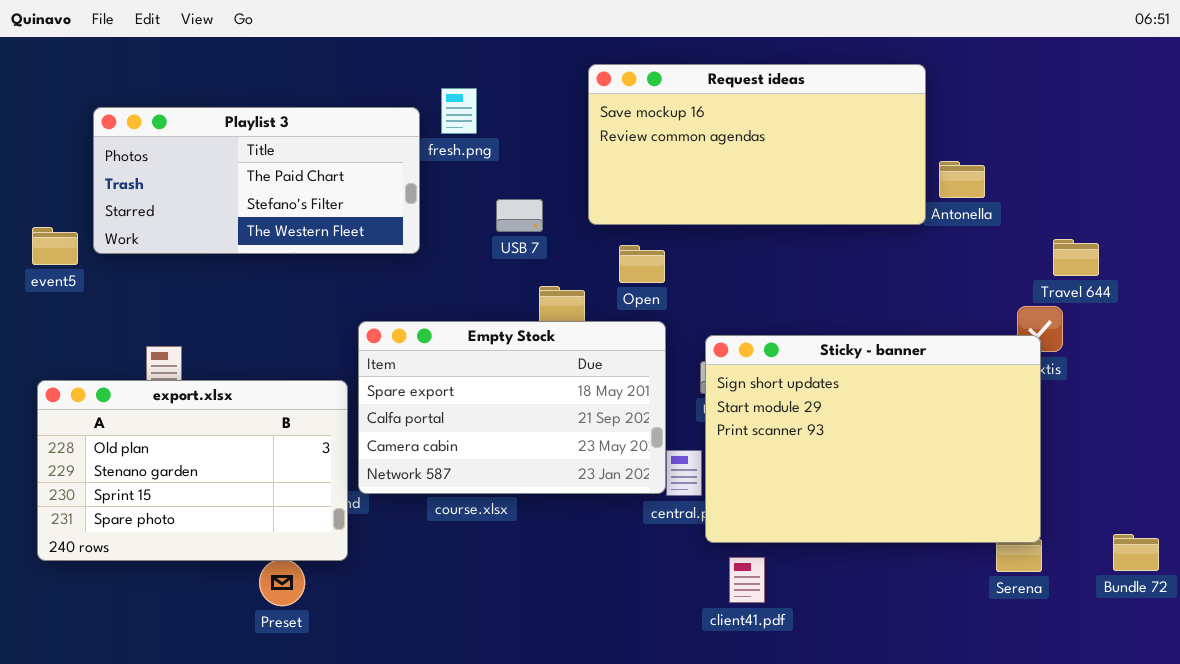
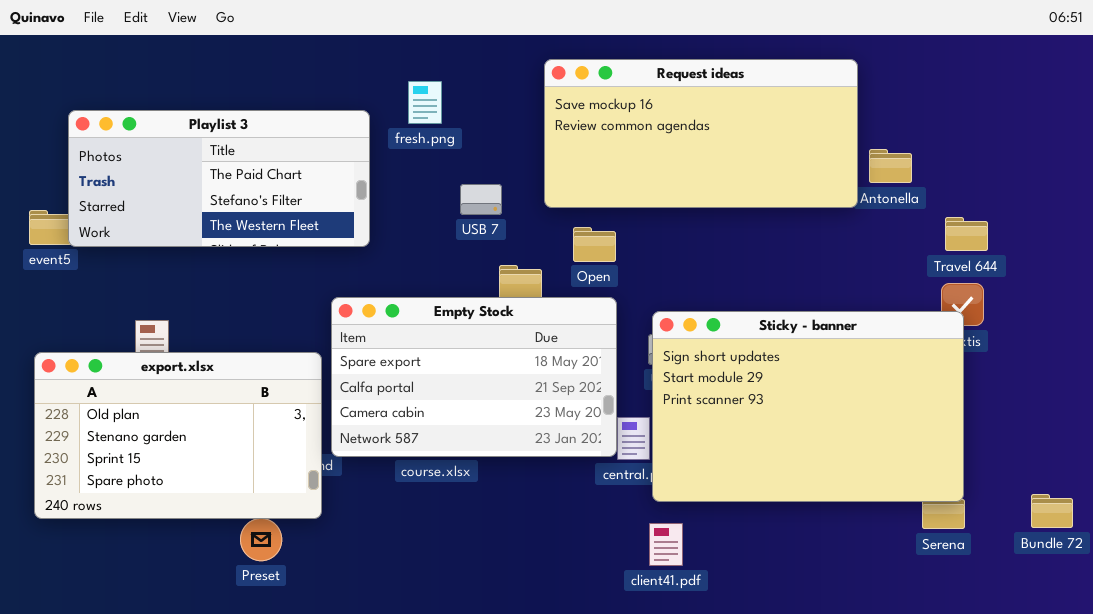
Playlist 3: [93,107,420,254] -> [68,110,370,247], moved
Travel 644: [1053,239,1099,276] -> [945,217,988,251], moved
client41.pdf: [729,557,765,603] -> [649,523,683,566], moved

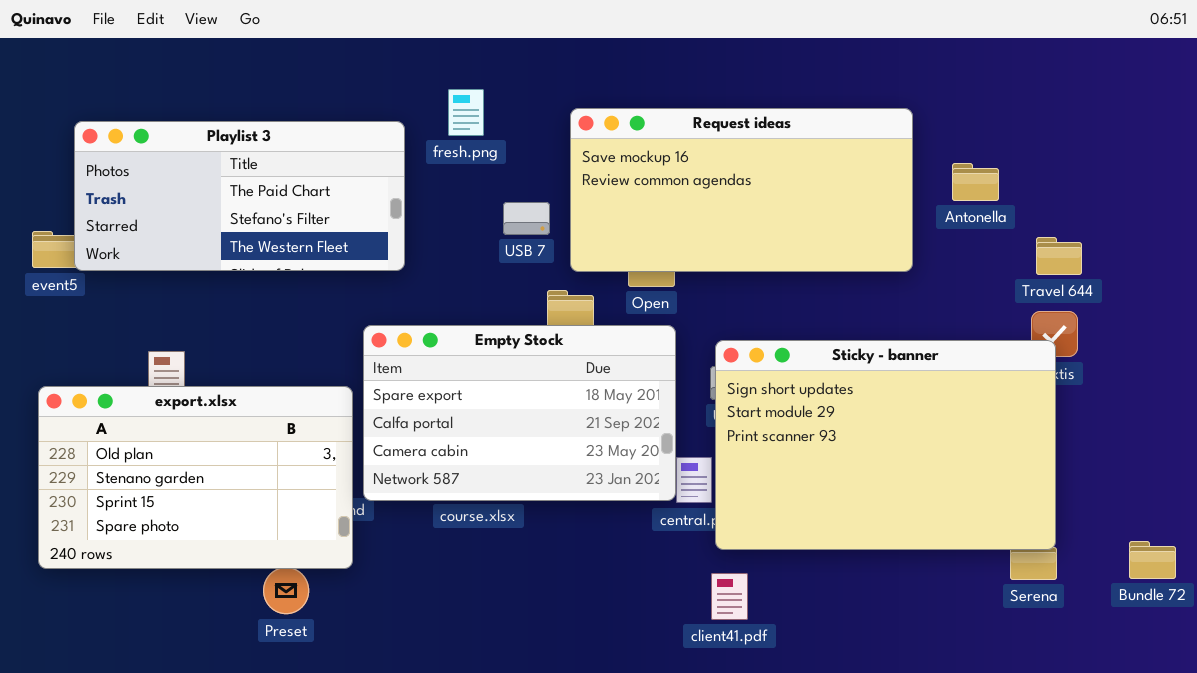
Request ideas: [544,59,858,208] -> [570,108,913,272], moved

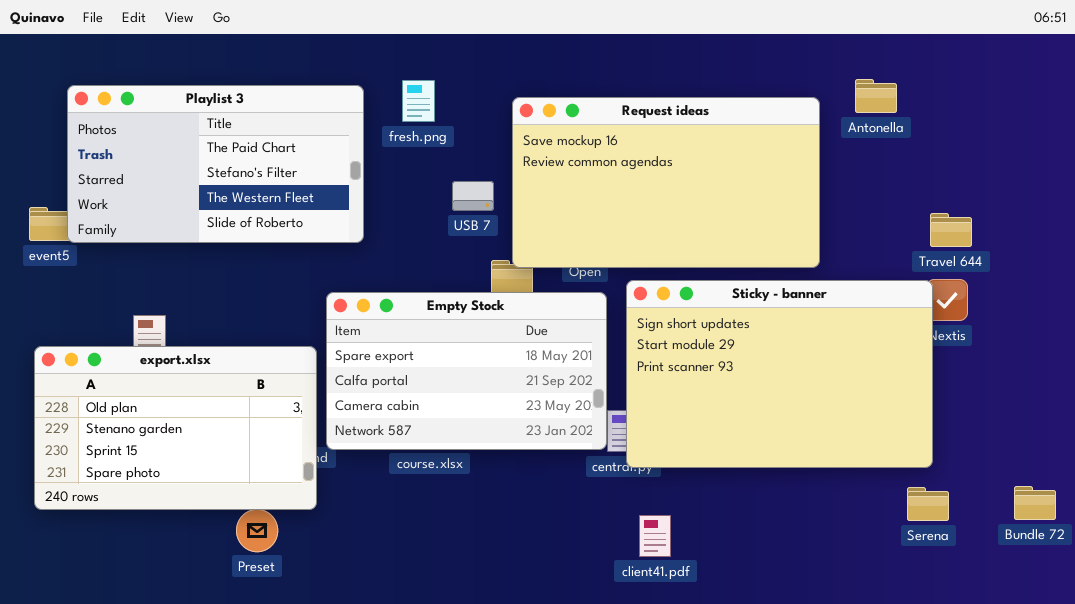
Request ideas: [570,108,913,272] -> [512,97,820,268], resized
Playlist 3: [74,121,405,271] -> [67,85,364,243], resized
Antonella: [952,163,999,201] -> [855,79,897,113], moved
Sticky - banner: [715,340,1056,550] -> [626,280,933,468], moved

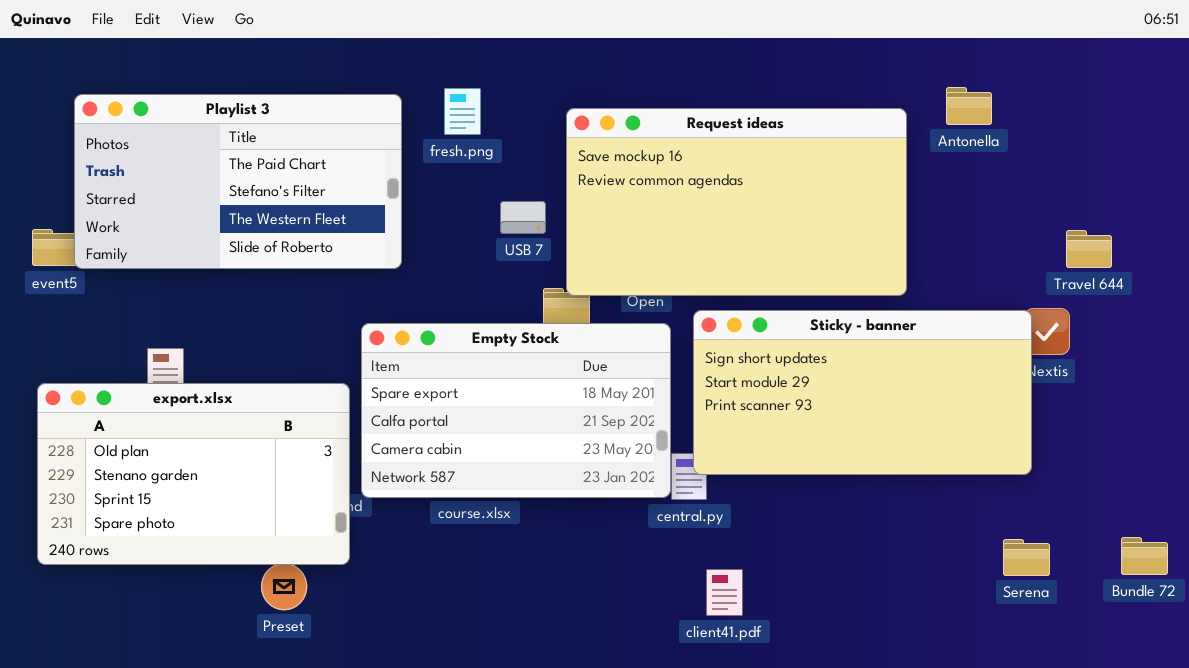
Travel 644: [930,213,972,247] -> [1066,230,1112,268], moved
Sticky - banner: [626,280,933,468] -> [693,310,1032,475], resized

